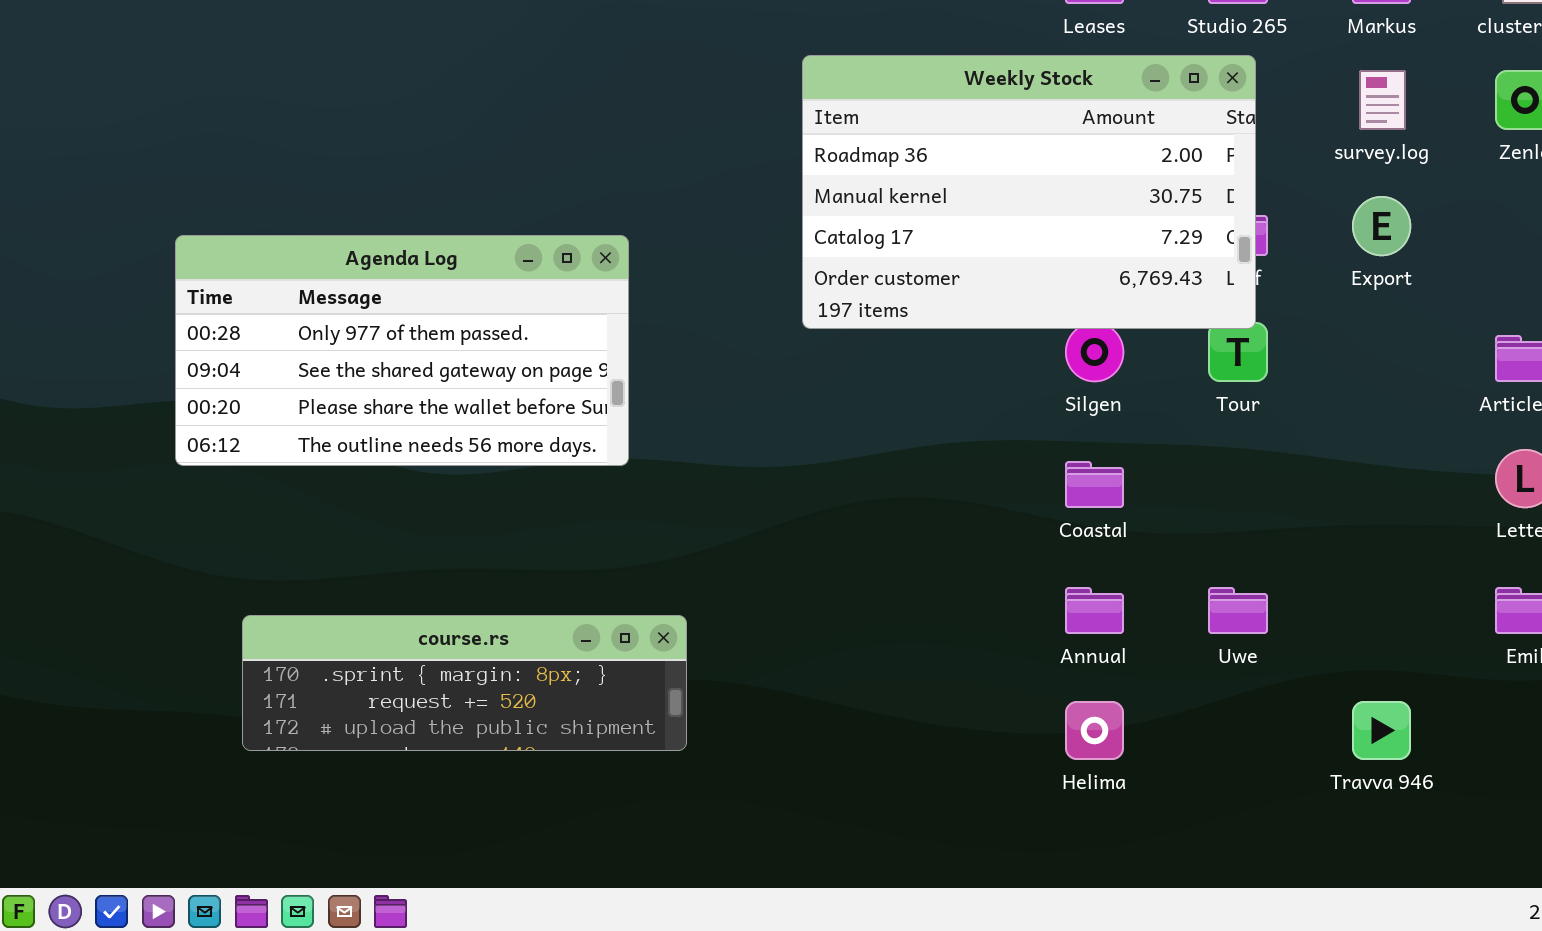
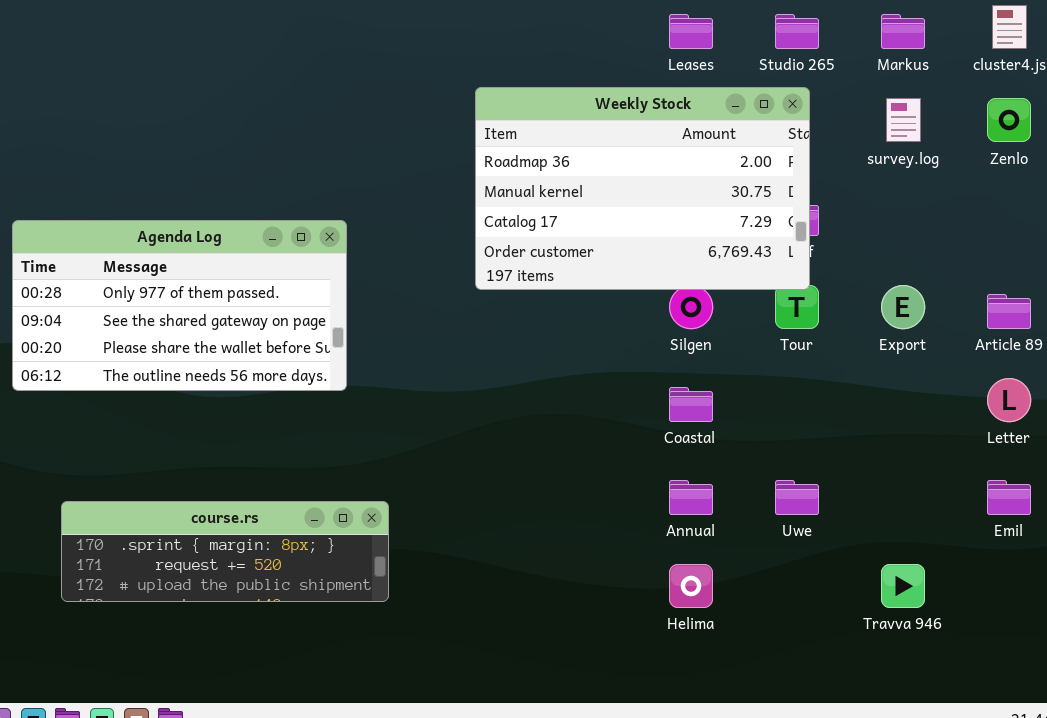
Export: [1352,196,1411,256] -> [881,285,925,329], moved

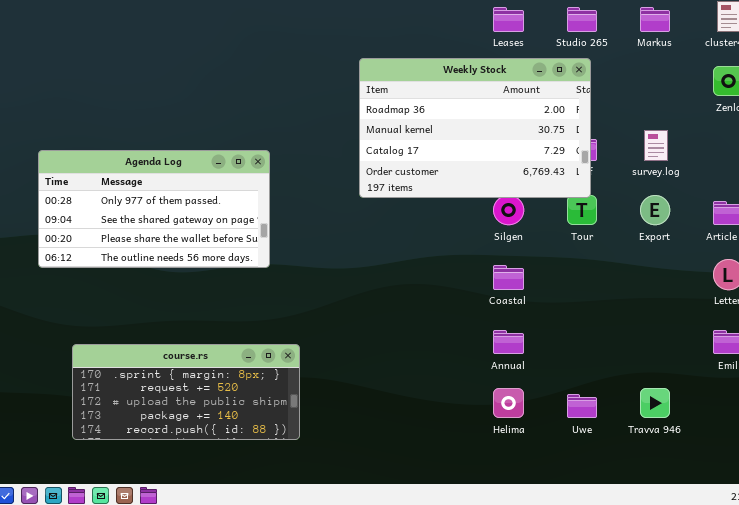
survey.log: [886,98,921,142] -> [644,130,668,161], moved
Uwe: [775,480,819,515] -> [567,394,597,418], moved
course.rs: [61,501,389,602] -> [72,344,300,440], resized

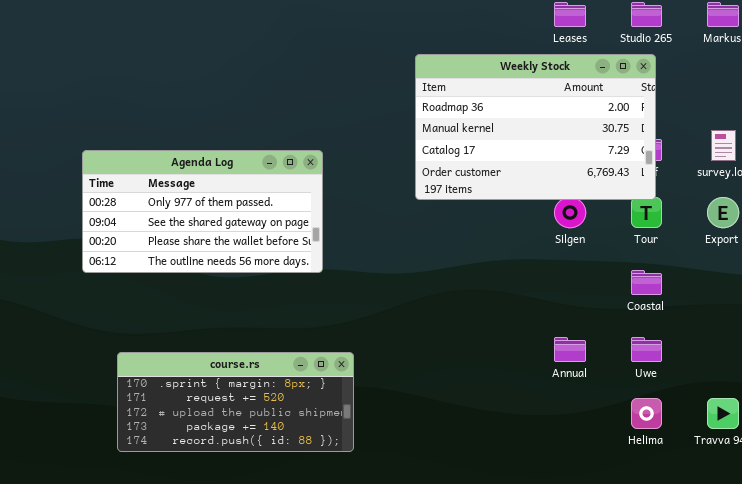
Coastal: [493,265,524,290] -> [631,270,662,295], moved
Helima: [493,388,524,418] -> [631,398,662,429], moved
Uwe: [567,394,597,418] -> [631,337,662,362], moved

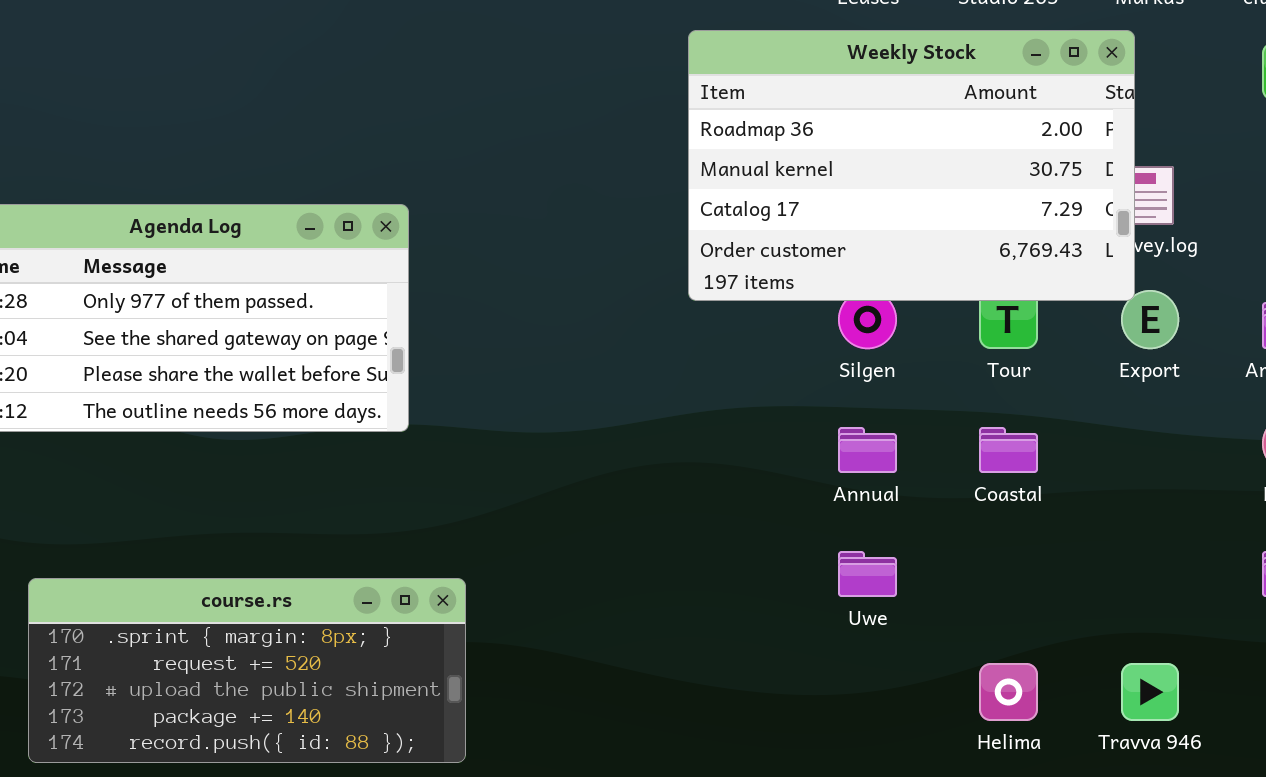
Weekly Stock: [415,54,656,200] -> [688,30,1135,301], moved
Annual: [554,337,586,362] -> [838,427,897,473], moved
Uwe: [631,337,662,362] -> [838,551,897,597], moved

